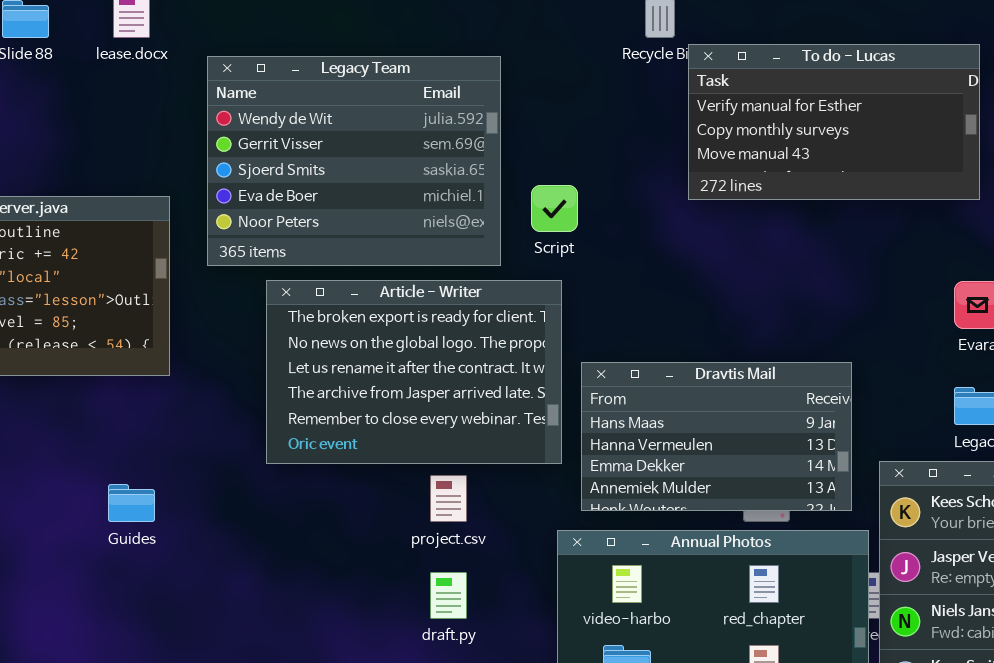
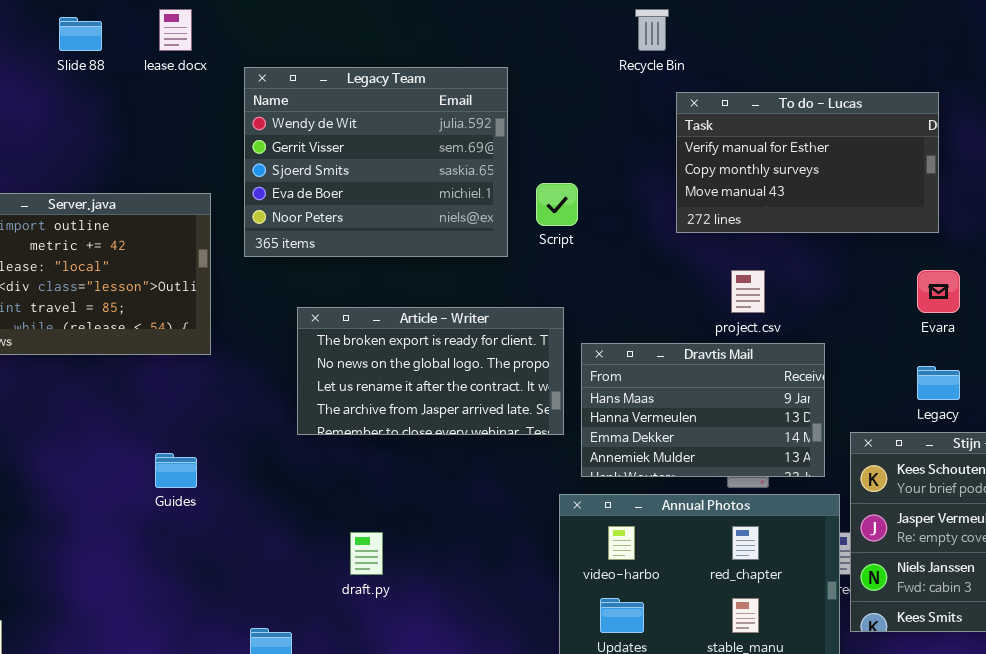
To do - Lucas: [688,44,980,200] -> [676,92,939,233], moved
Article - Writer: [266,280,562,464] -> [297,307,564,435], resized
project.csv: [430,475,467,522] -> [731,270,765,313], moved
draft.py: [430,572,467,619] -> [350,532,383,575], moved

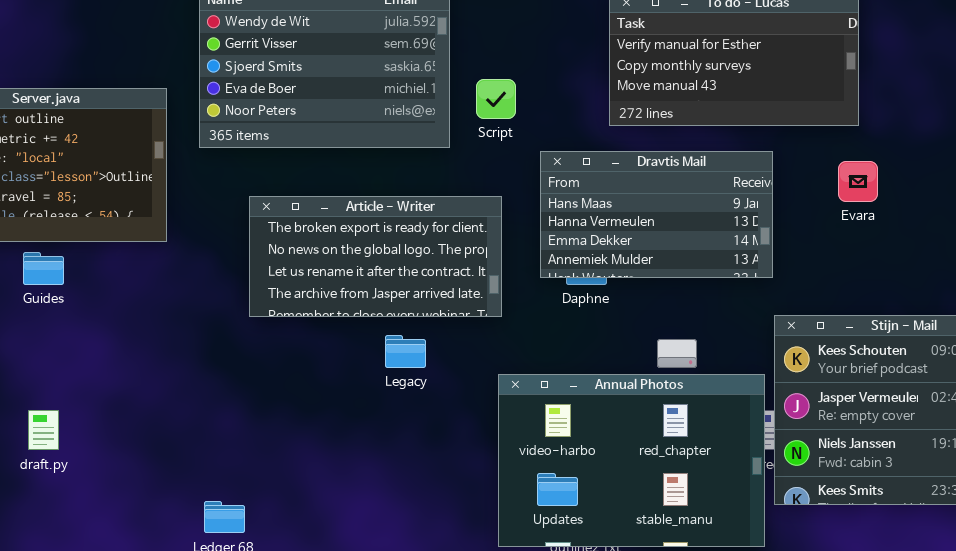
Dravtis Mail: [581,343,825,477] -> [540,151,773,278], moved
Legacy: [917,366,960,400] -> [385,335,426,368], moved
Guides: [155,453,197,488] -> [23,252,64,285], moved
draft.py: [350,532,383,575] -> [28,410,59,450], moved

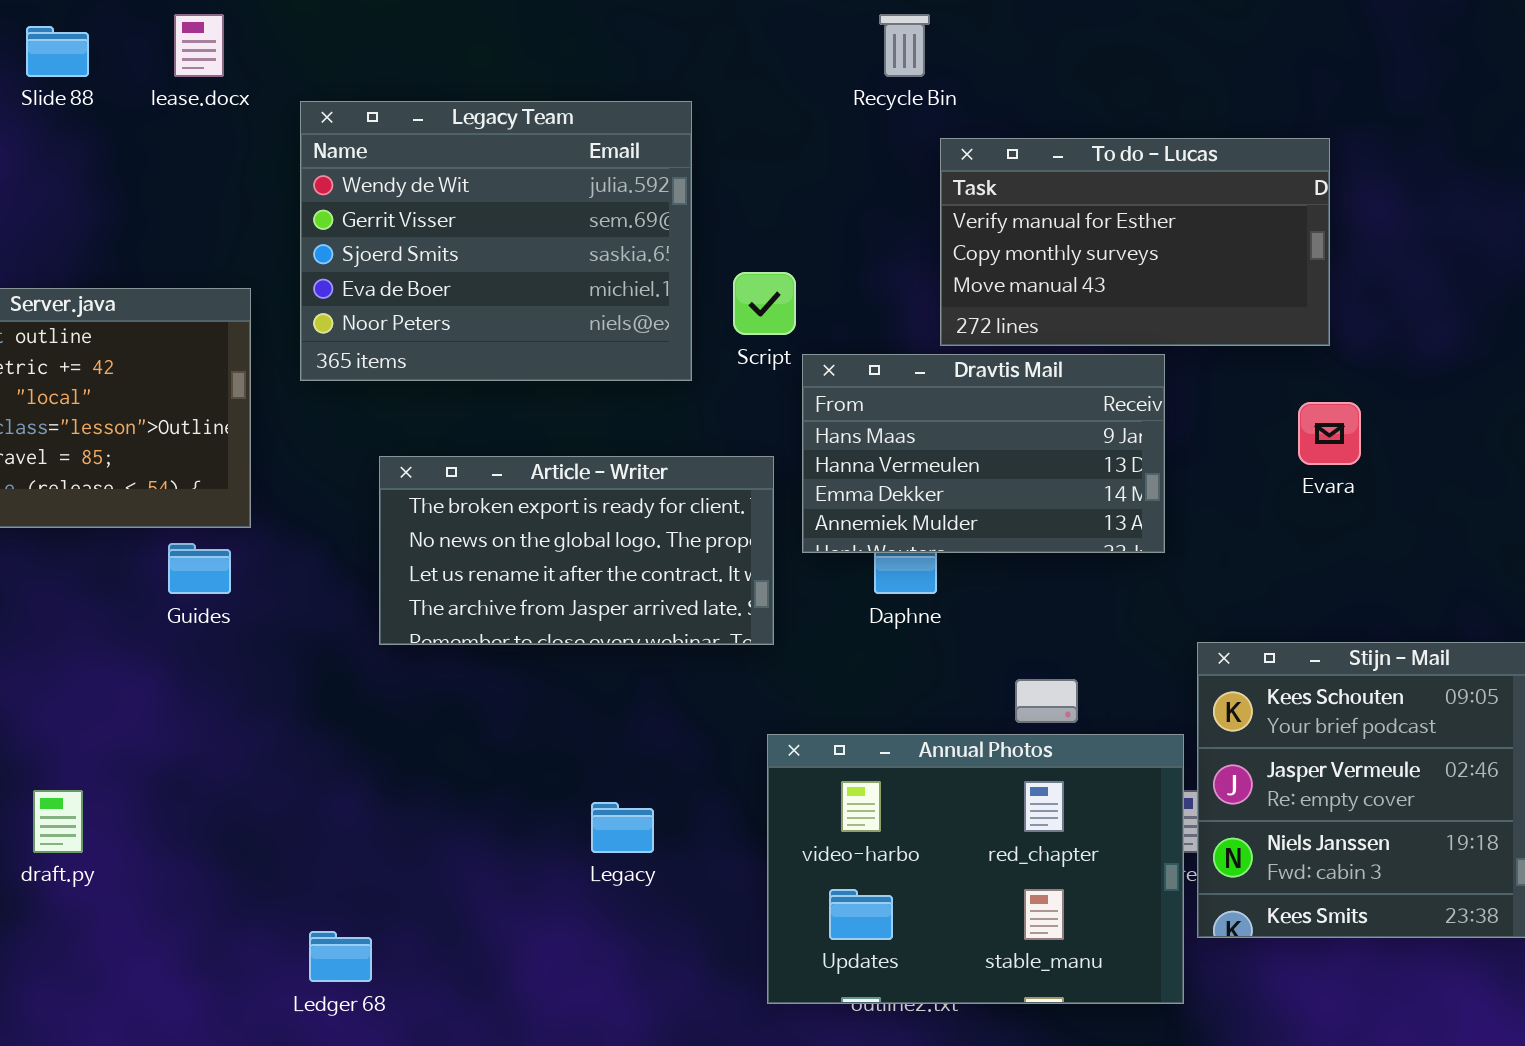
Dravtis Mail: [540,151,773,278] -> [802,354,1165,553], moved
Guides: [23,252,64,285] -> [168,543,231,594], moved
Legacy: [385,335,426,368] -> [591,802,654,853], moved

